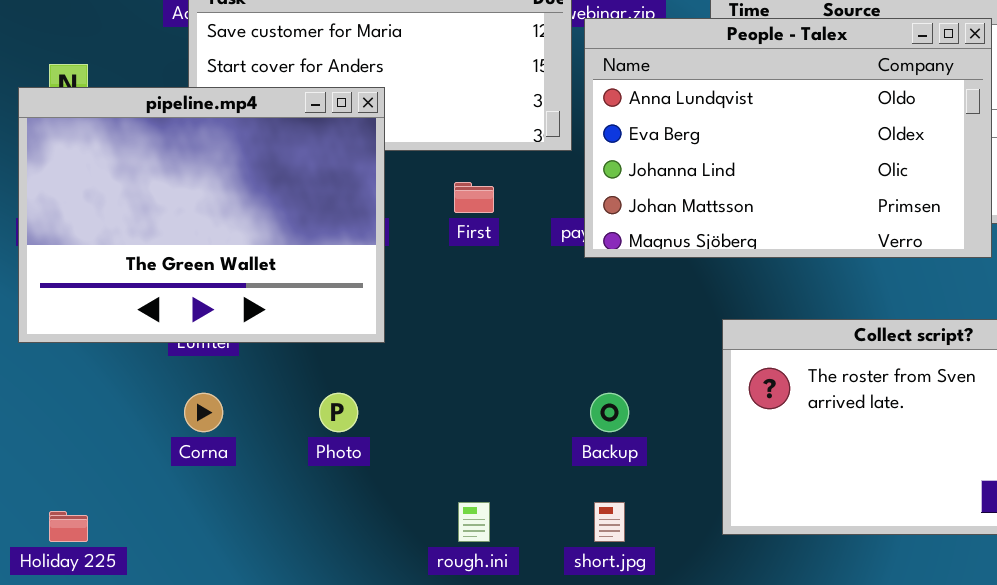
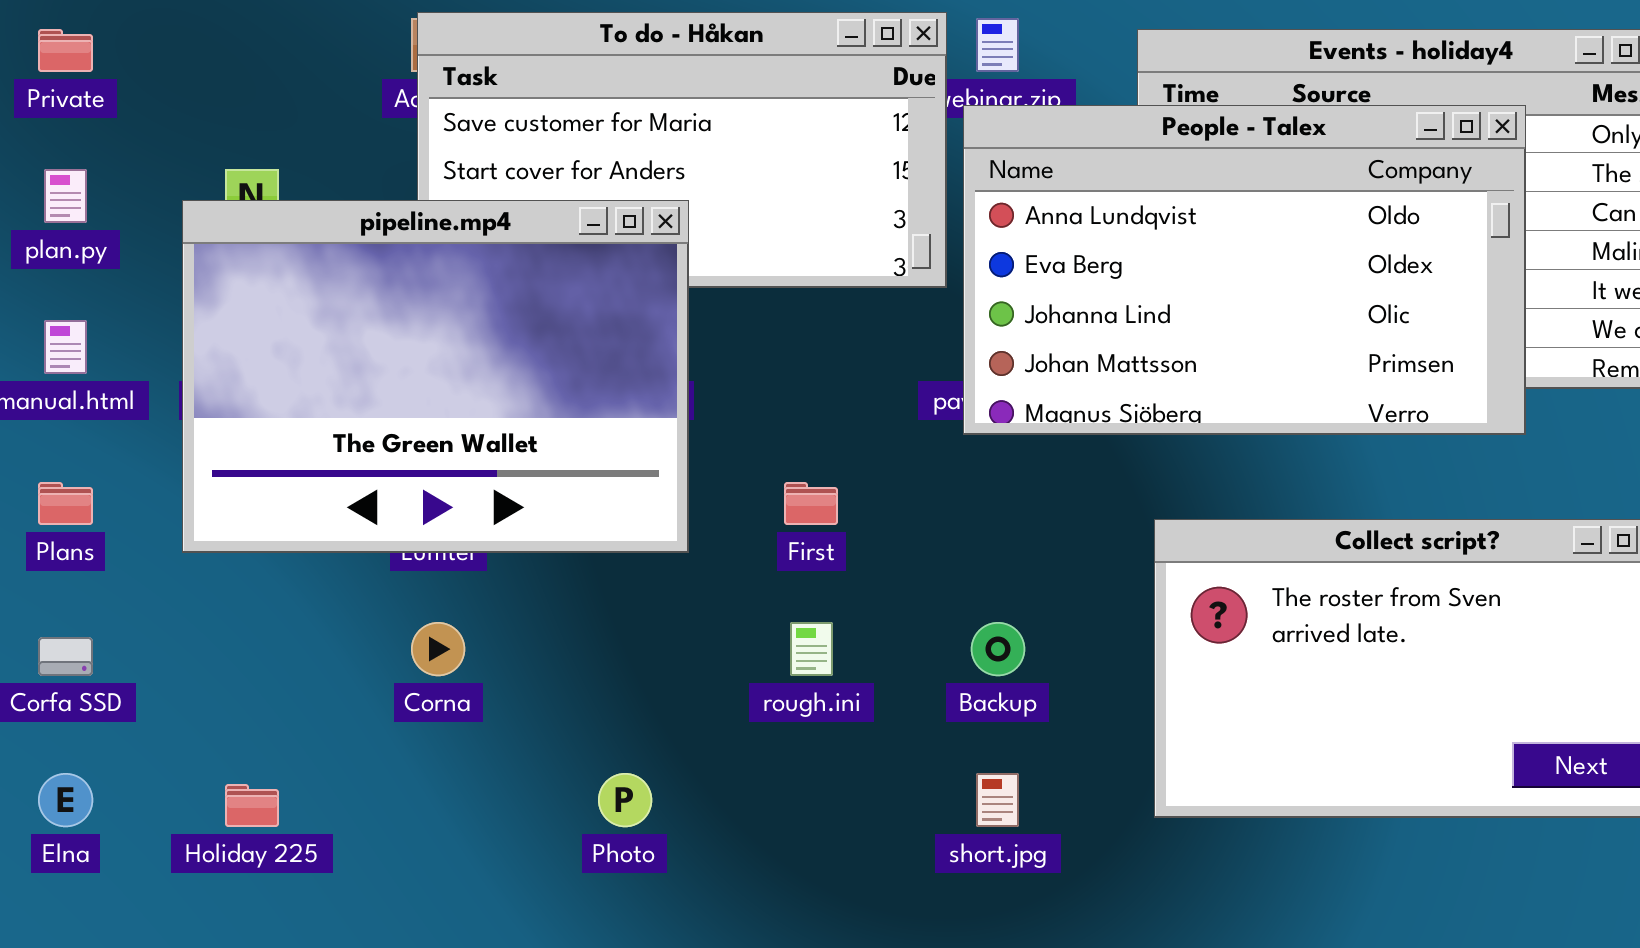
First: [454,182,494,213] -> [784,482,838,525], moved
Photo: [319,393,358,432] -> [598,773,652,827], moved
rough.ini: [458,502,490,542] -> [790,622,833,676], moved

